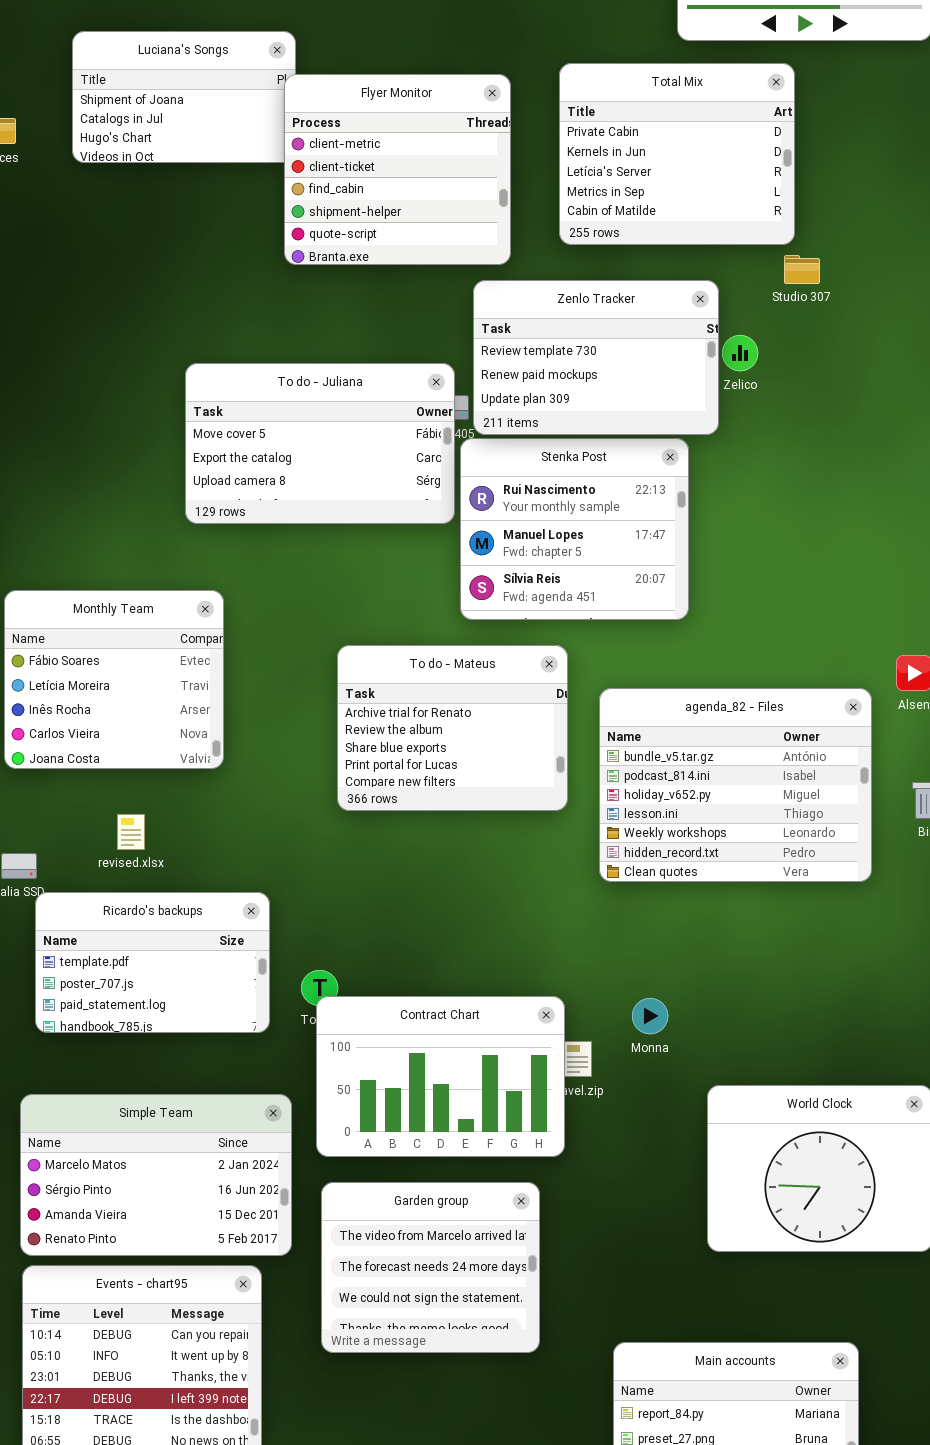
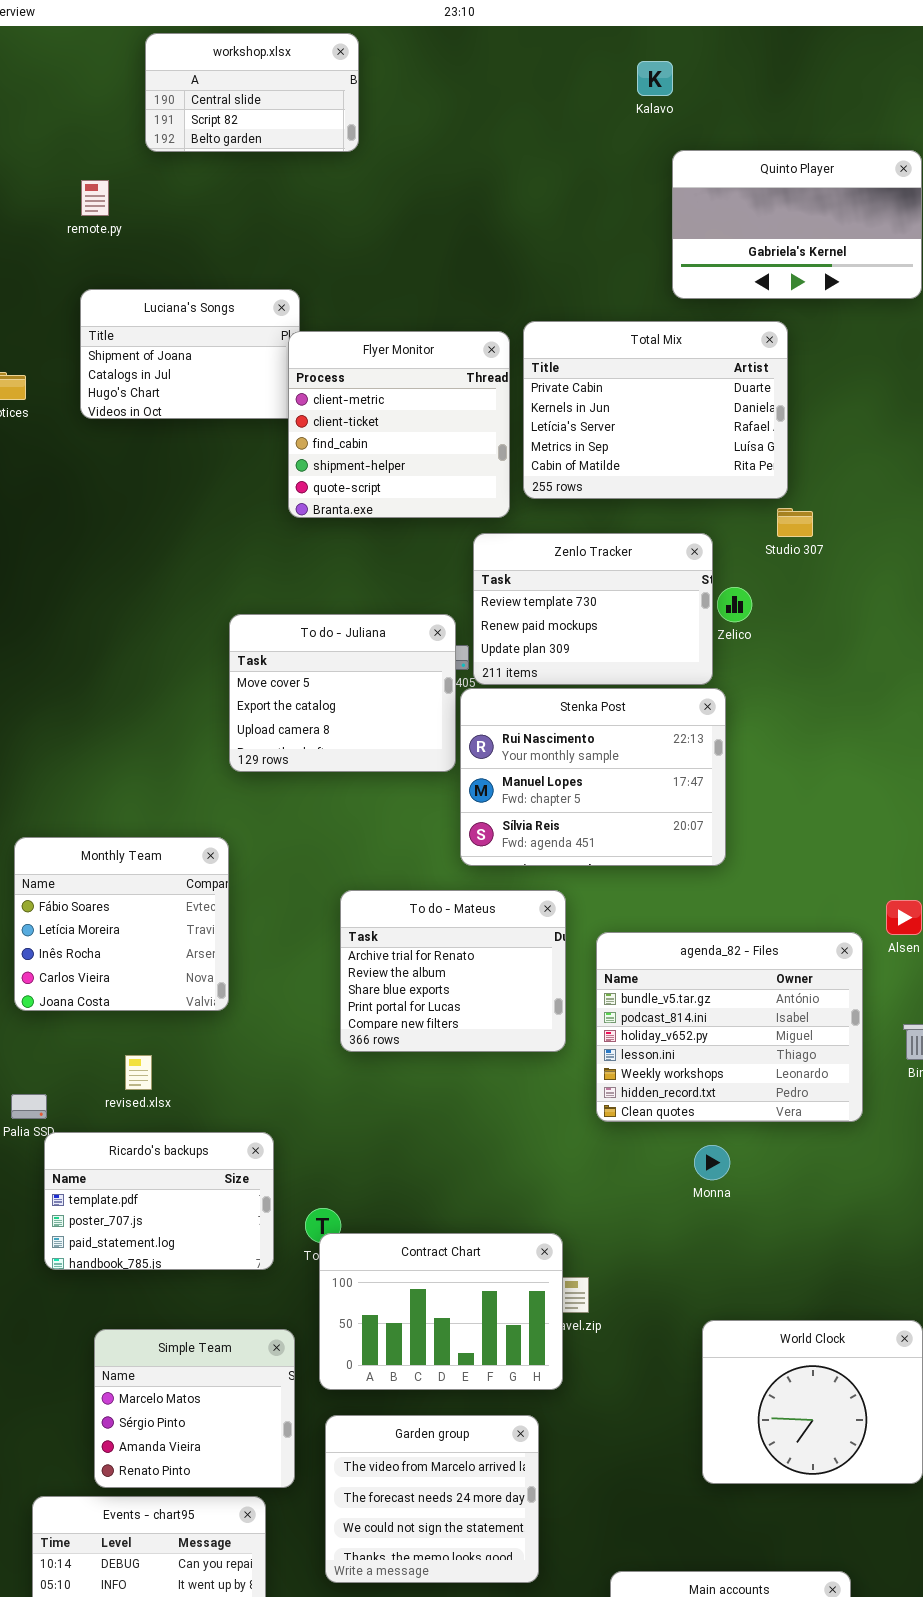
Total Mix: [559,63,795,245] -> [523,321,788,499], resized
To do - Juliana: [185,363,455,524] -> [229,614,456,772], resized
Stenka Post: [460,438,689,620] -> [460,688,726,866], resized
Monna: [632,998,668,1034] -> [694,1145,730,1180], moved
Simple Team: [20,1094,292,1256] -> [94,1329,295,1488], resized

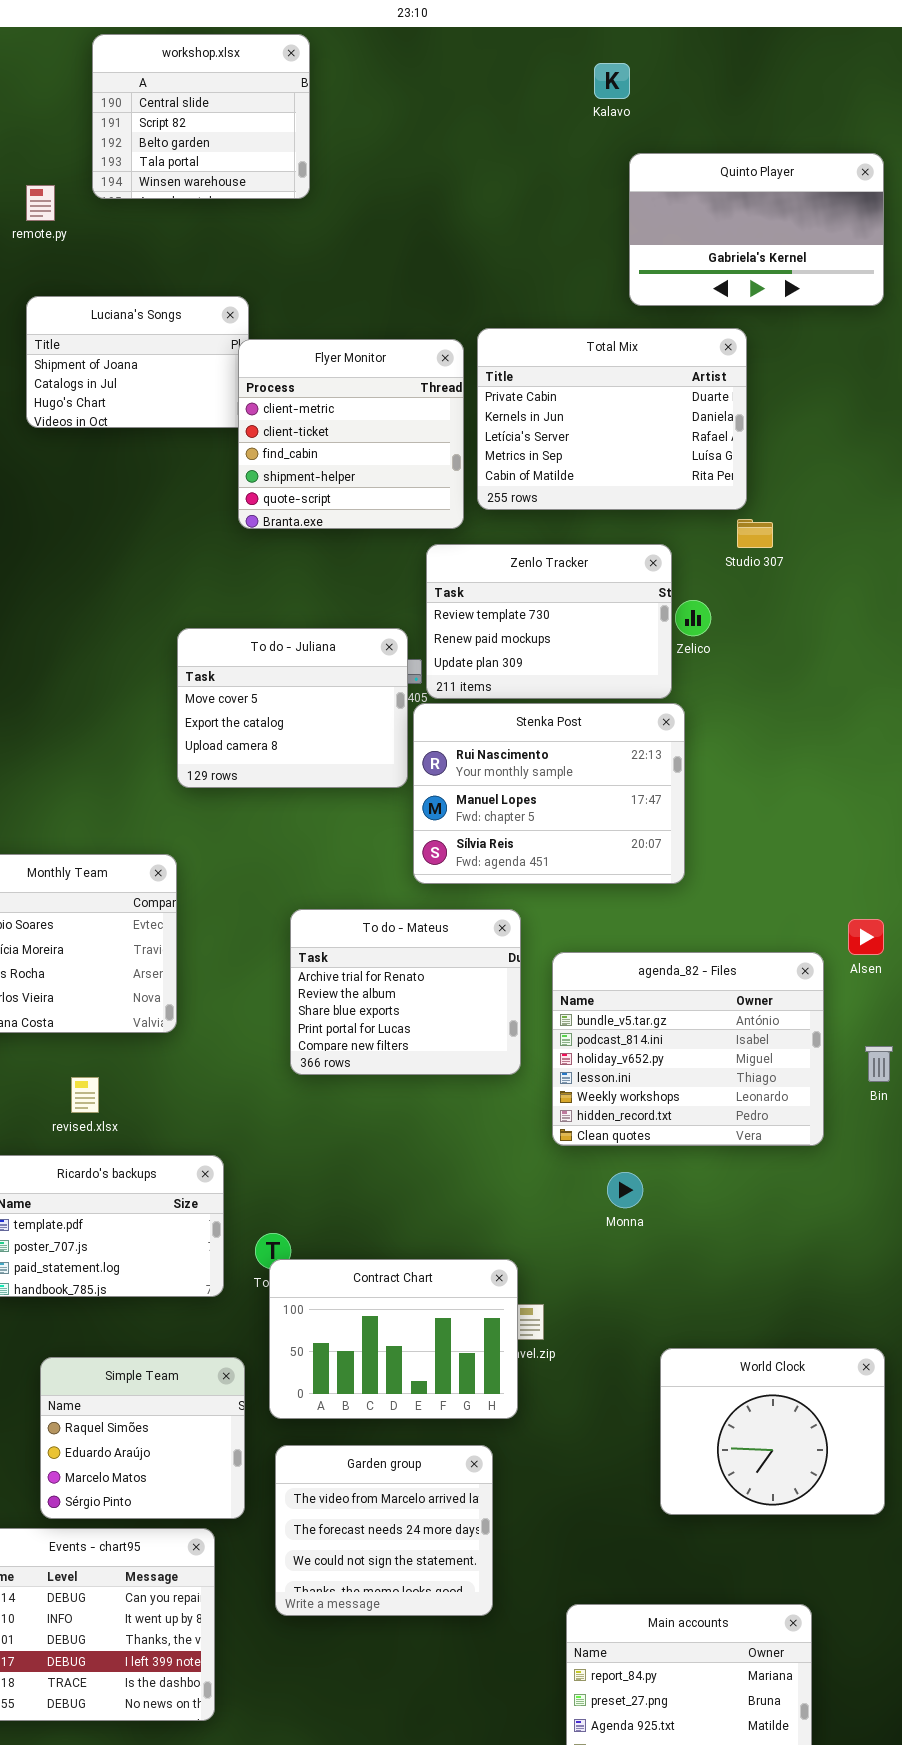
workshop.xlsx: [145,33,359,152] -> [92,34,310,199], resized
Monna: [694,1145,730,1180] -> [607,1172,643,1208], moved
Simple Team: [94,1329,295,1488] -> [40,1357,245,1519], scrolled up 2 rows

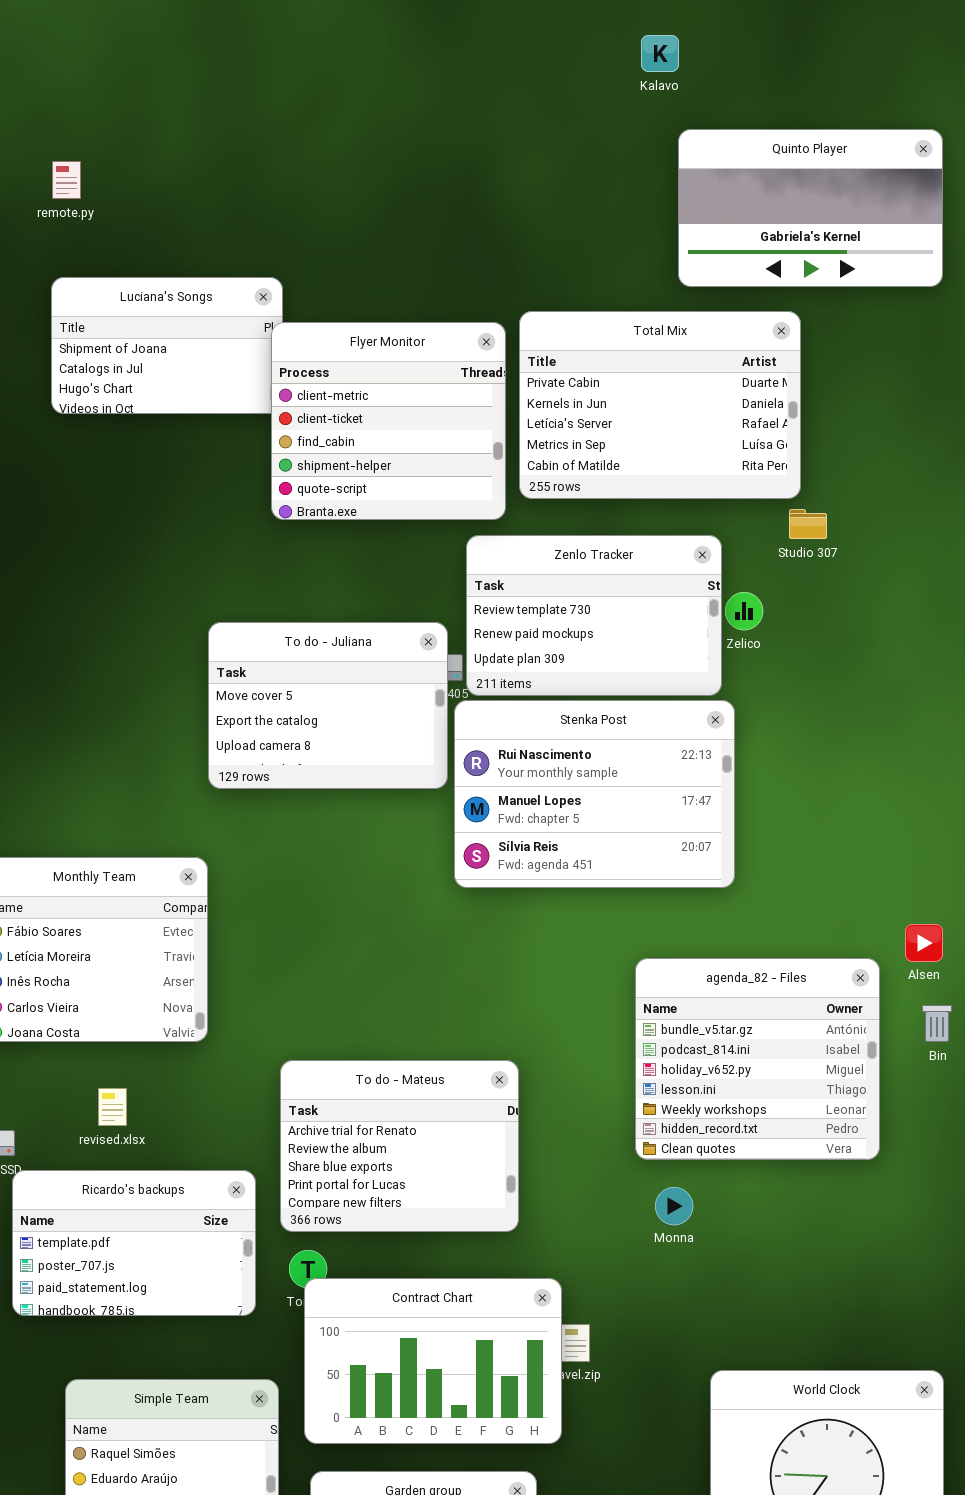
workshop.xlsx: [92,34,310,199] -> none, closed
To do - Mateus: [290,909,521,1075] -> [280,1060,519,1232], moved
agenda_82 - Files: [552,952,824,1146] -> [635,958,880,1160], resized
Bin: [865,1046,893,1082] -> [922,1005,952,1042], moved

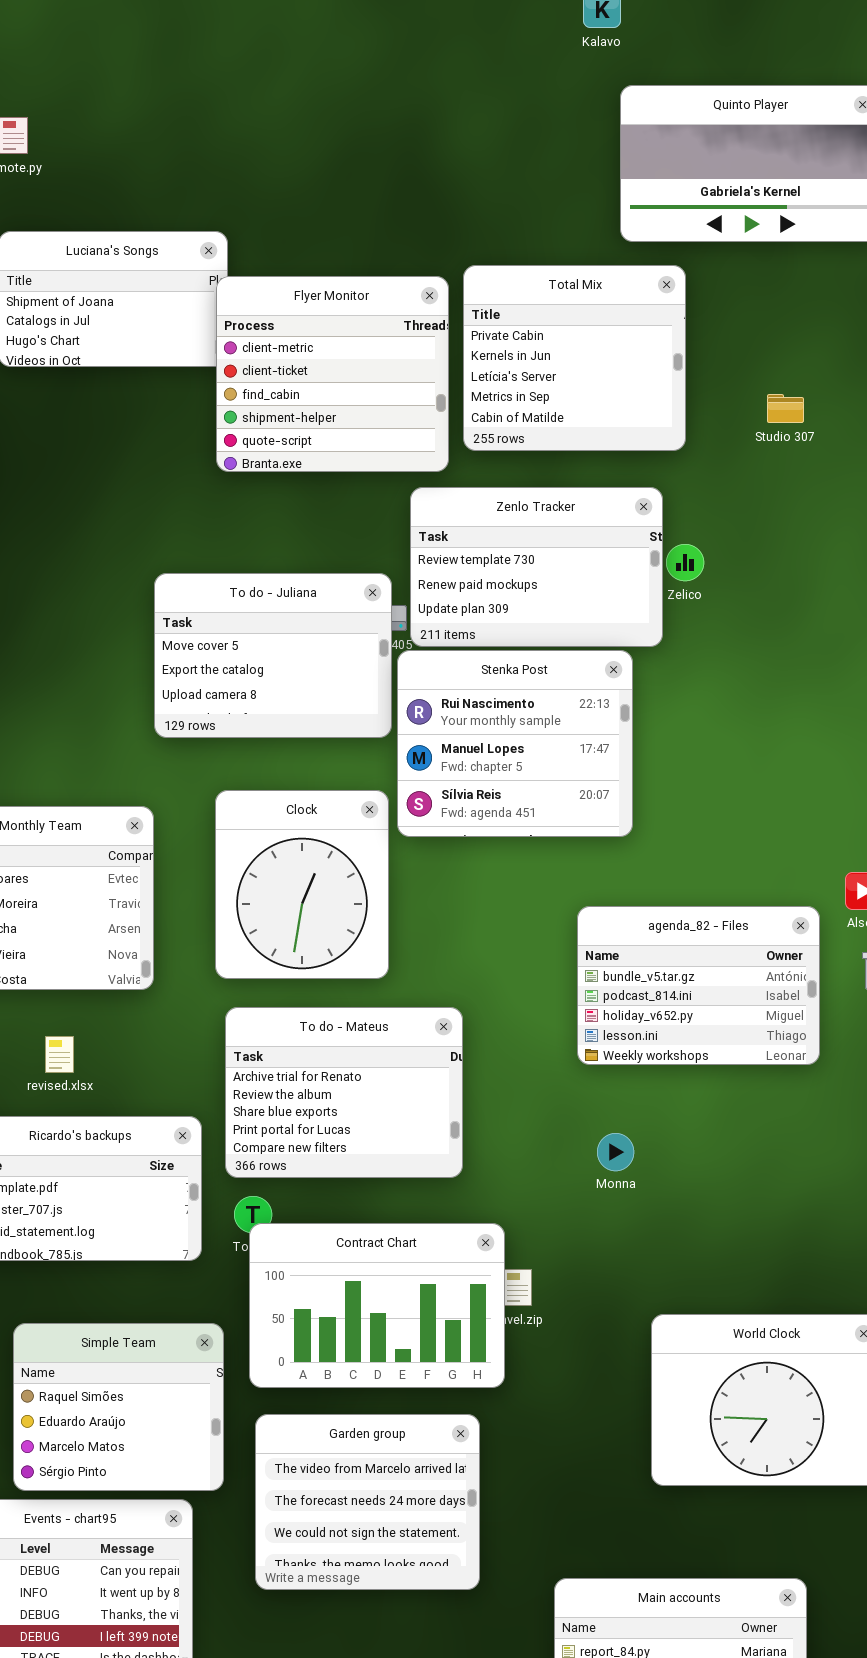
Total Mix: [519,311,801,499] -> [463,265,686,451], resized
Studio 307: [789,509,827,539] -> [767,394,804,423], moved
Stenka Post: [454,700,735,888] -> [397,650,633,837], resized
Clock: none -> [215,790,389,979], opened
agenda_82 - Files: [635,958,880,1160] -> [577,906,820,1065], resized

